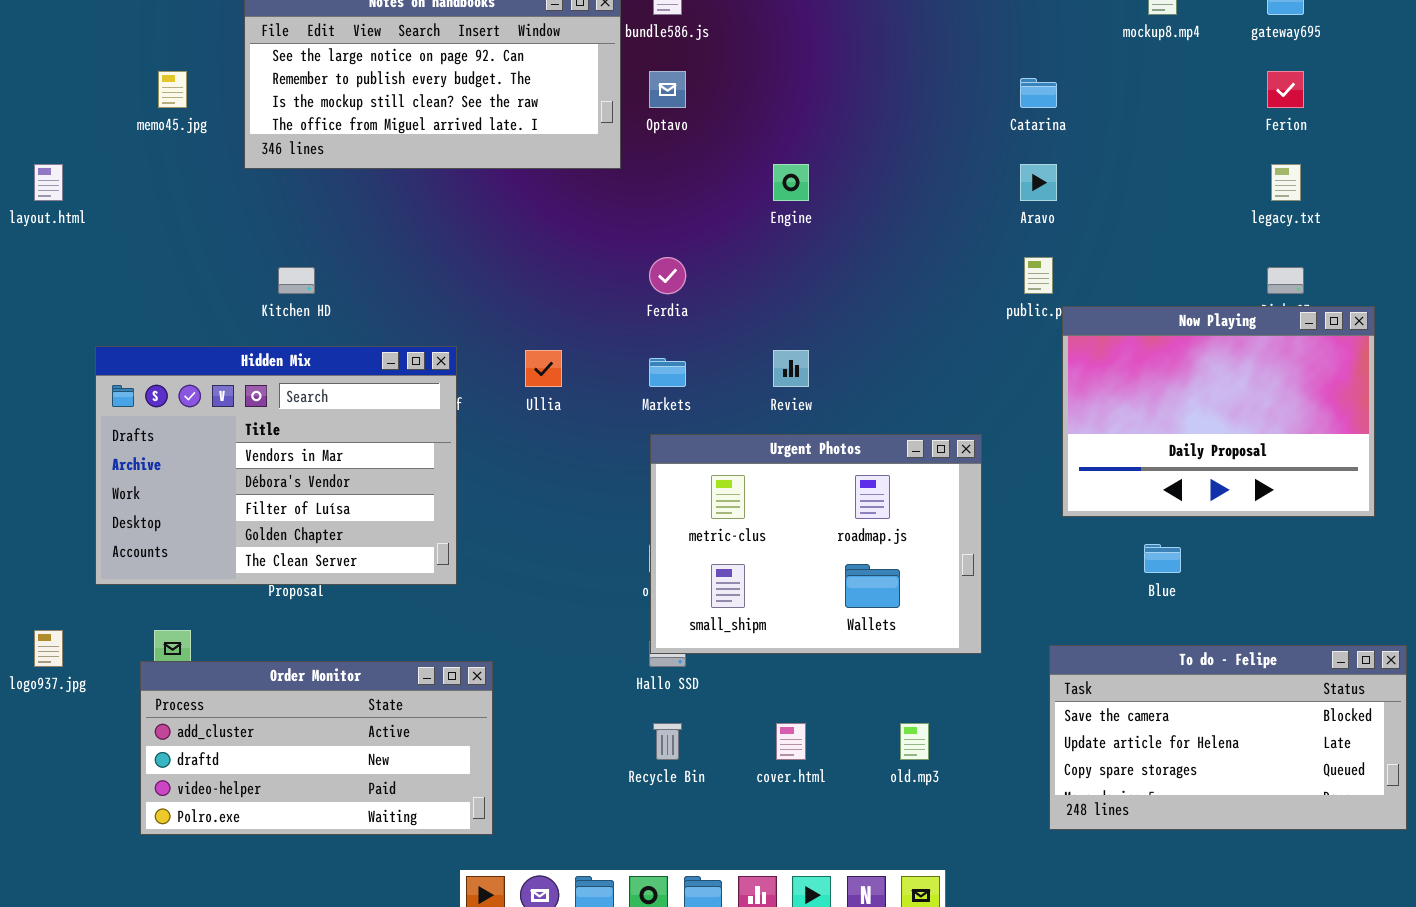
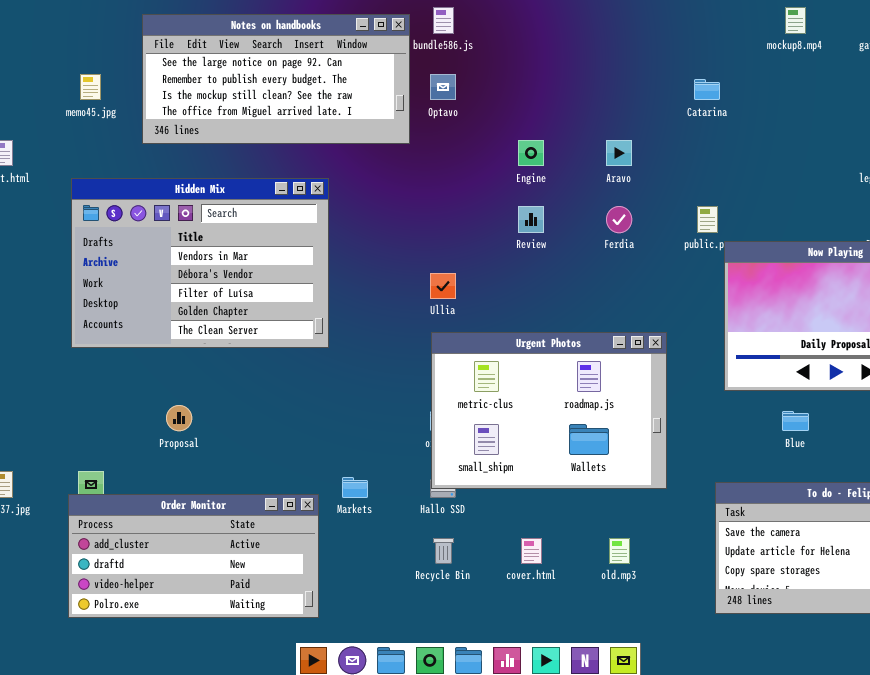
Aravo: [1020,164,1057,201] -> [606,140,632,166], moved
Ferdia: [649,257,686,294] -> [606,206,632,233], moved
Hidden Mix: [95,346,457,585] -> [71,178,329,348], moved
Ullia: [525,350,562,387] -> [430,273,456,299], moved
Review: [773,350,809,387] -> [518,206,544,233], moved
Markets: [649,358,686,387] -> [342,477,368,498], moved

